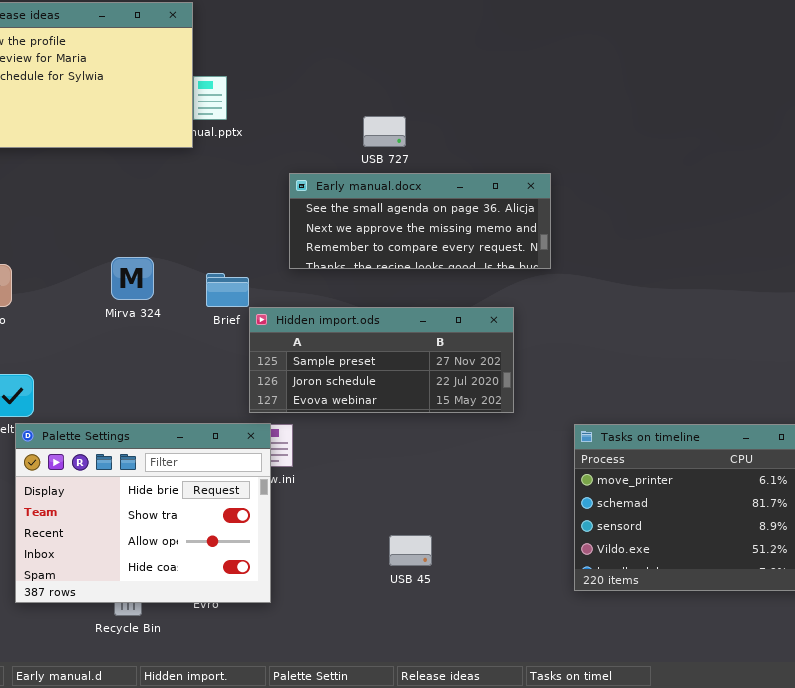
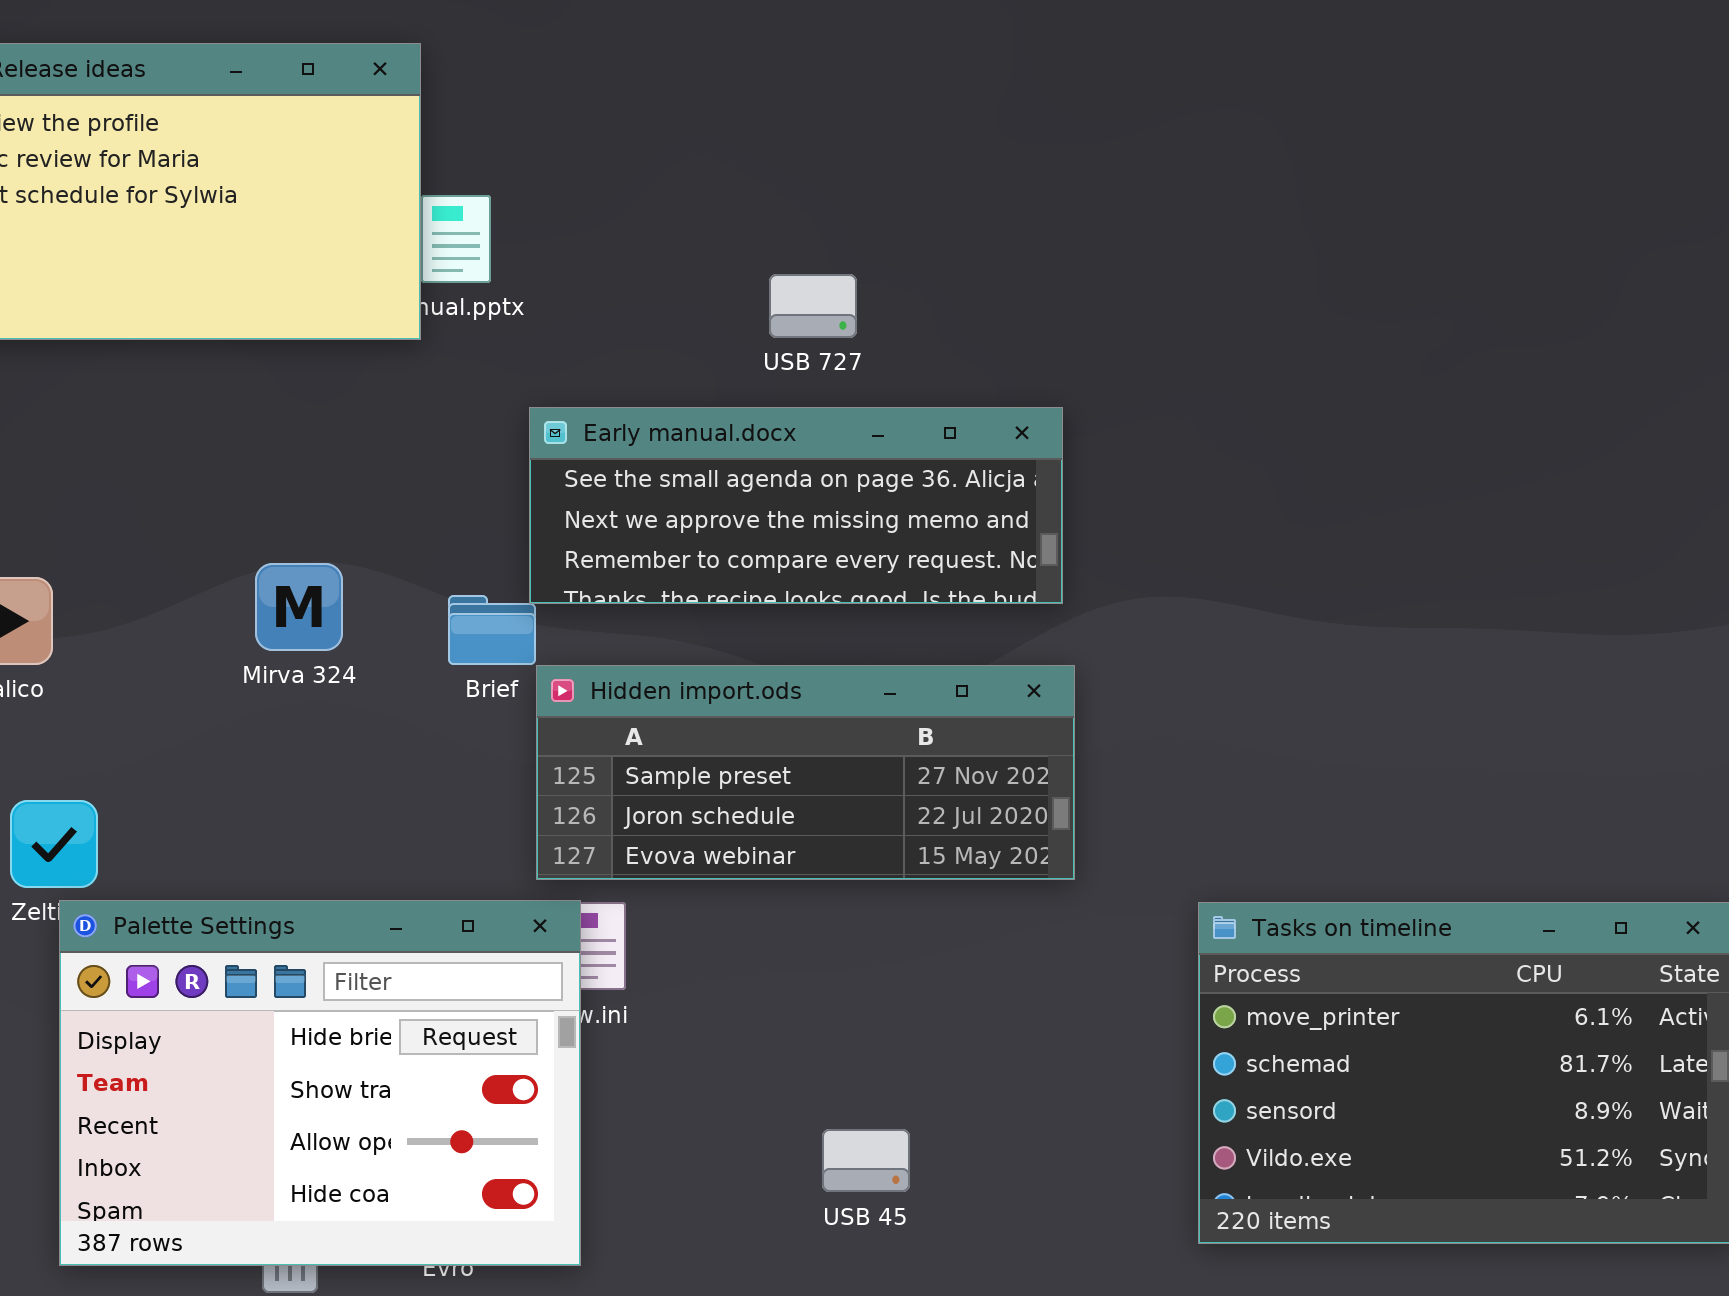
Early manual.docx: [289,173,551,269] -> [529,407,1063,604], moved

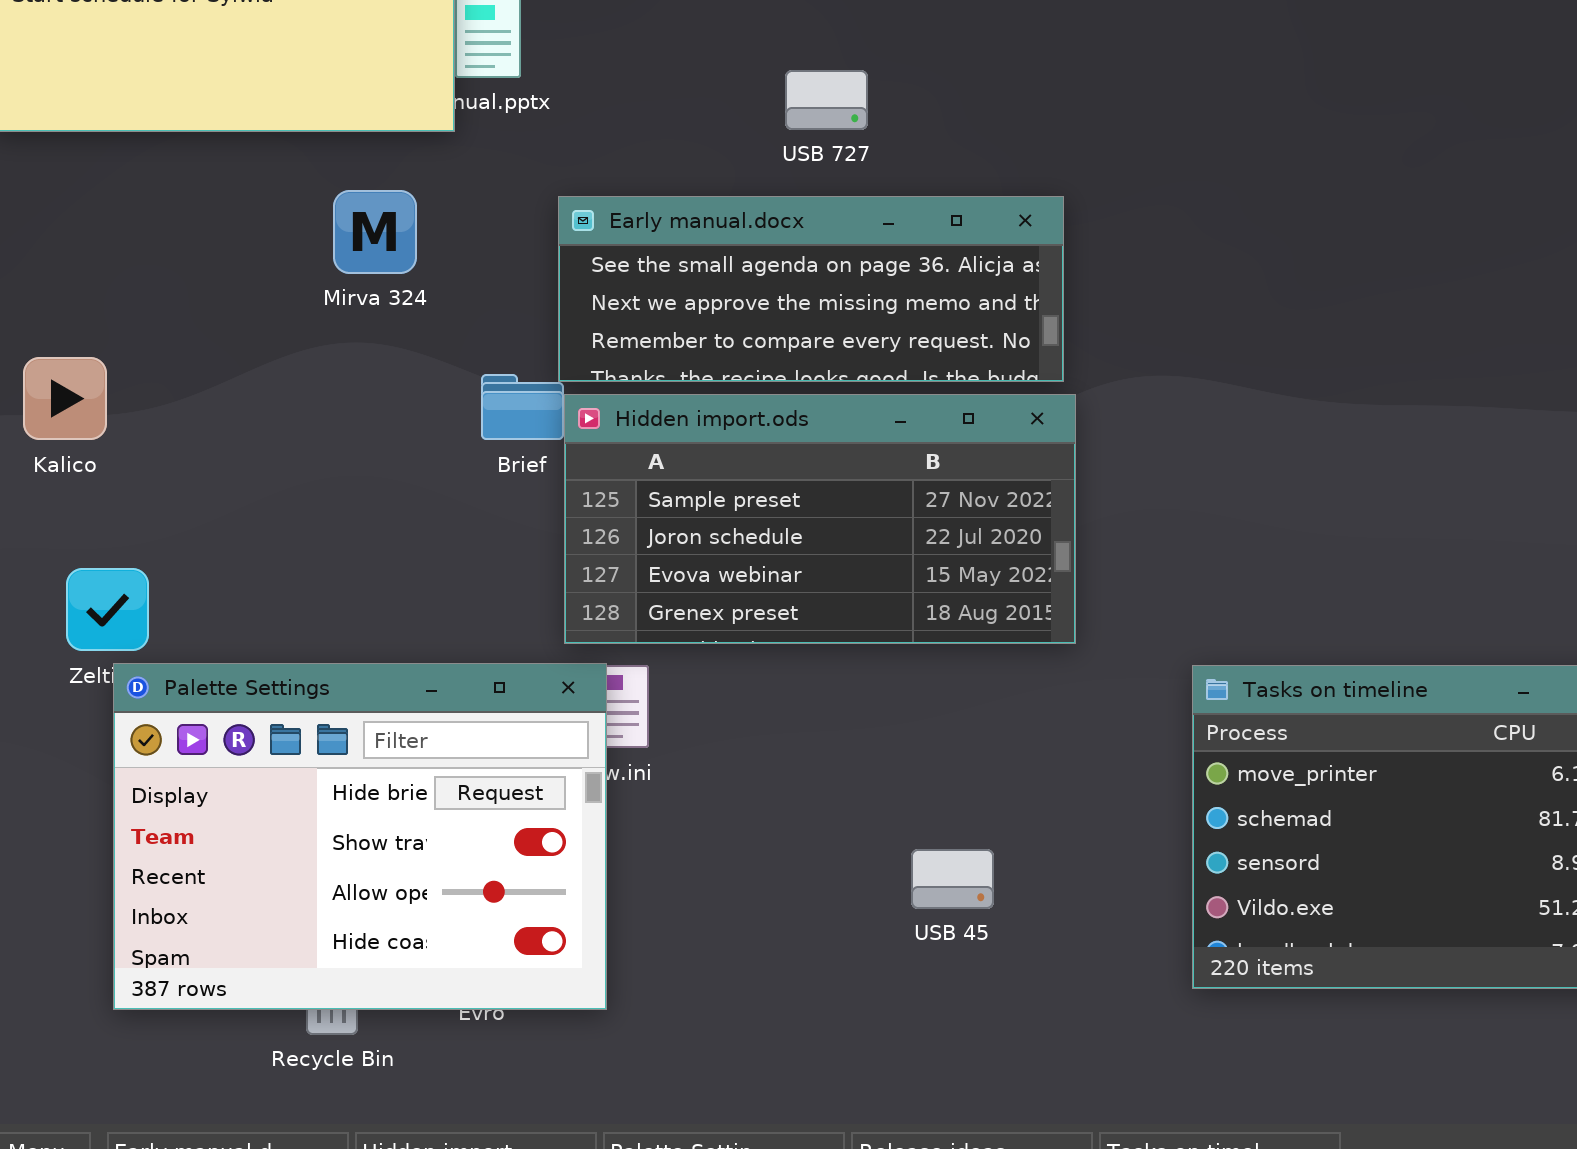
Mirva 324: [255,563,343,651] -> [333,190,417,274], moved
Hidden import.ods: [536,665,1075,880] -> [564,394,1076,644], resized
USB 45: [822,1129,910,1192] -> [911,849,994,909], moved

